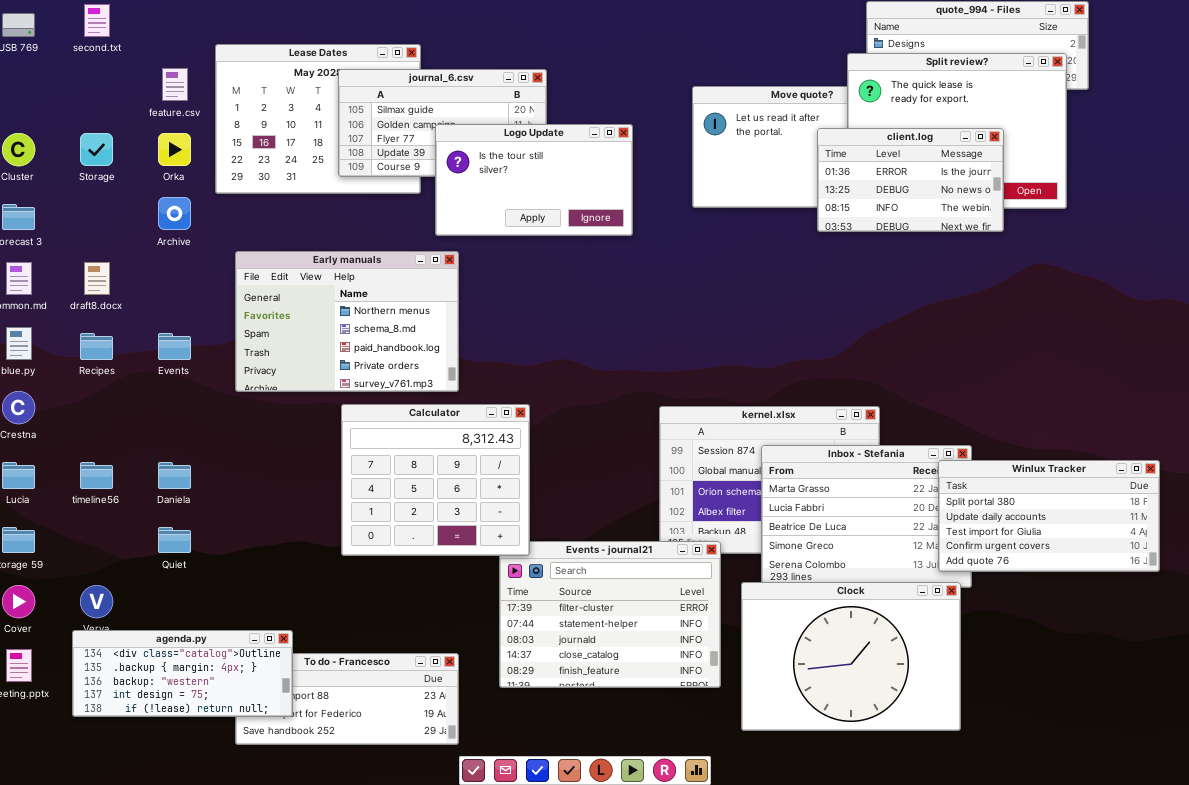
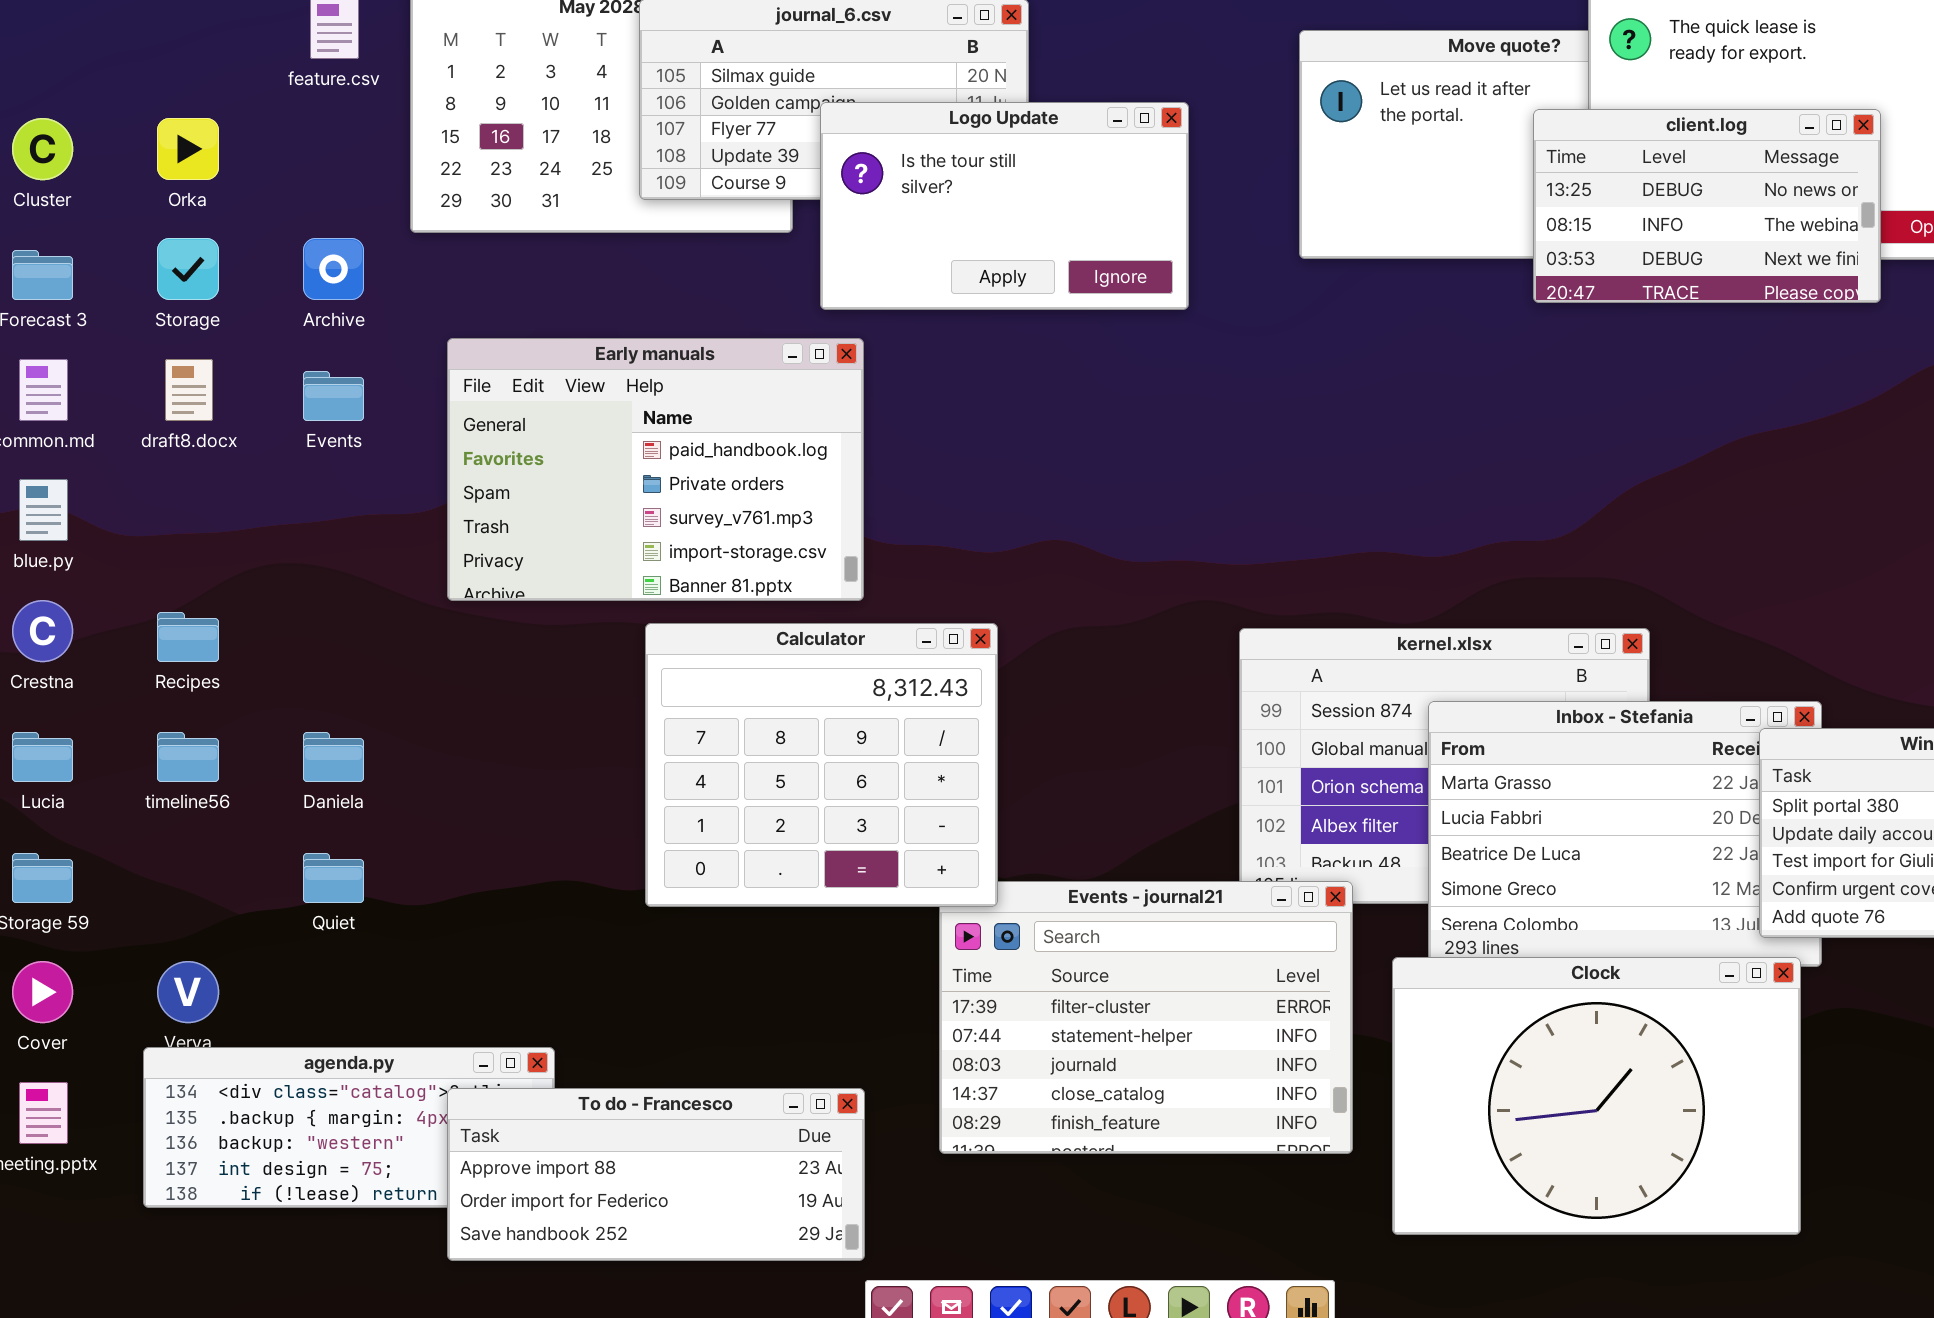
client.log: [817,128,1004,232] -> [1533,109,1881,303], scrolled down 1 row
Storage: [80,133,113,166] -> [157,238,219,300], moved
Orka: [158,133,191,166] -> [157,118,219,180], moved
Early manuals: [235,251,459,392] -> [447,338,864,601], scrolled down 2 rows
Recipes: [80,333,113,360] -> [157,612,219,662], moved
Events: [158,333,191,360] -> [303,371,364,421], moved
To do - Francesco: [235,653,459,745] -> [447,1088,865,1261], raised

